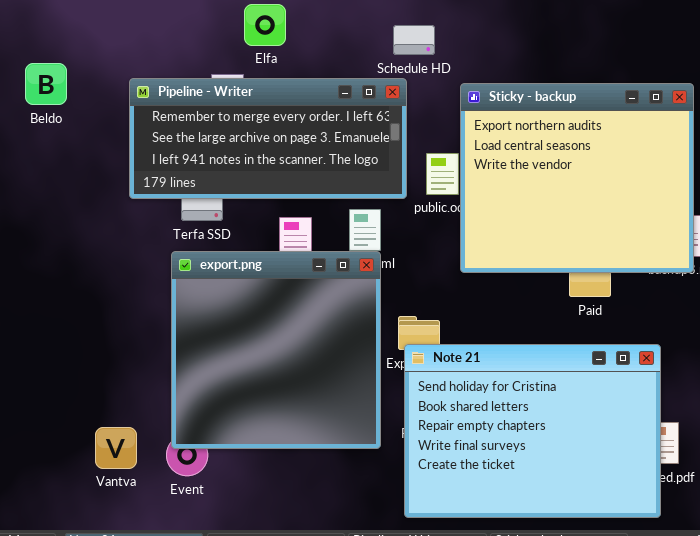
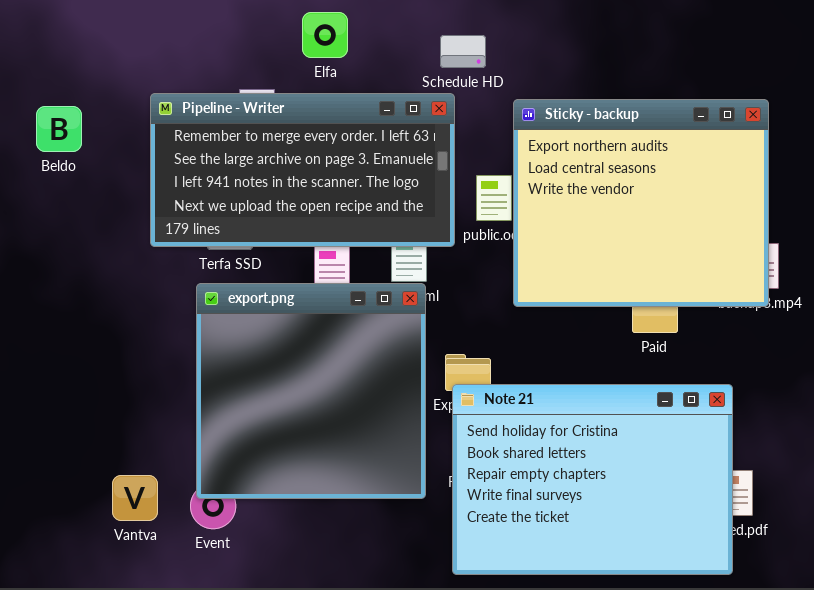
Elfa: [244,4,286,46] -> [302,12,348,58], moved
Beldo: [25,63,67,105] -> [36,106,82,152], moved
Pipeline - Writer: [129,78,407,199] -> [150,93,455,247], resized

